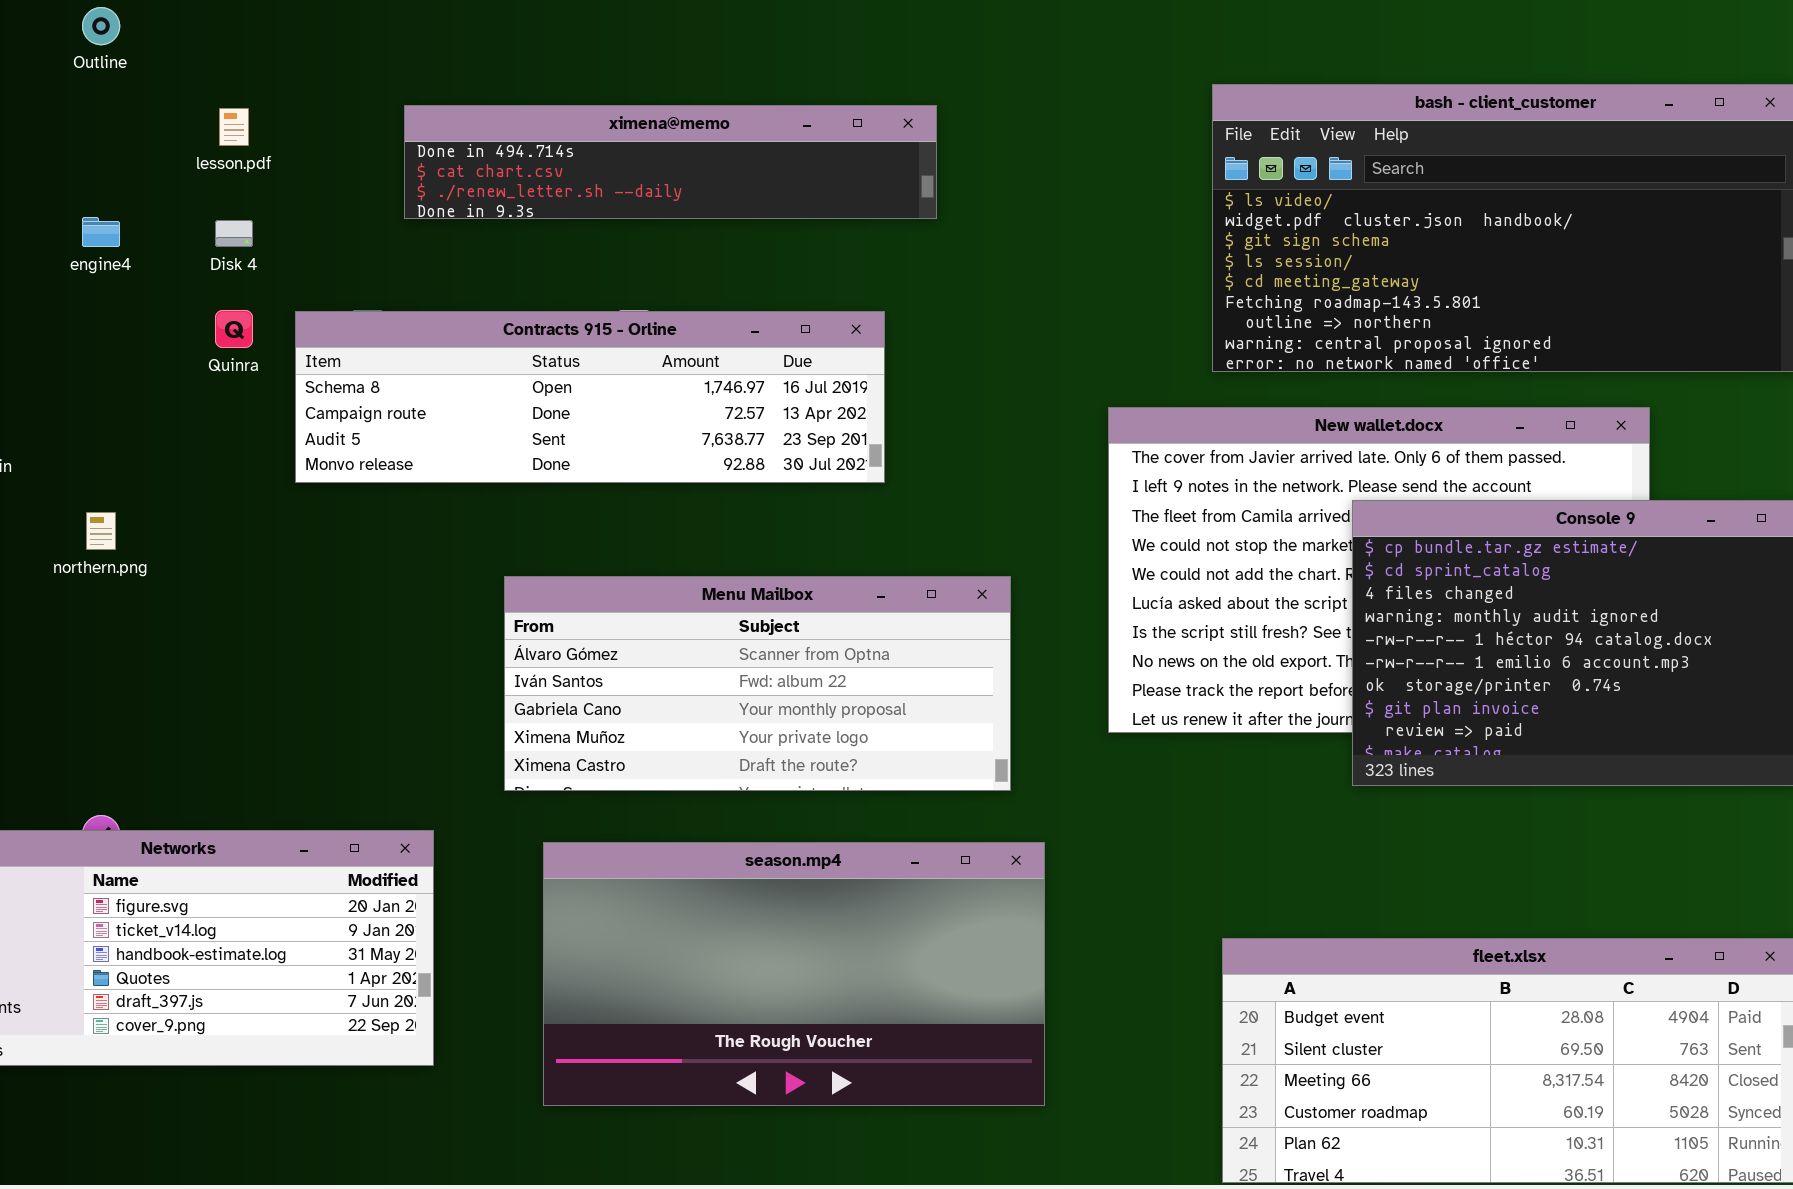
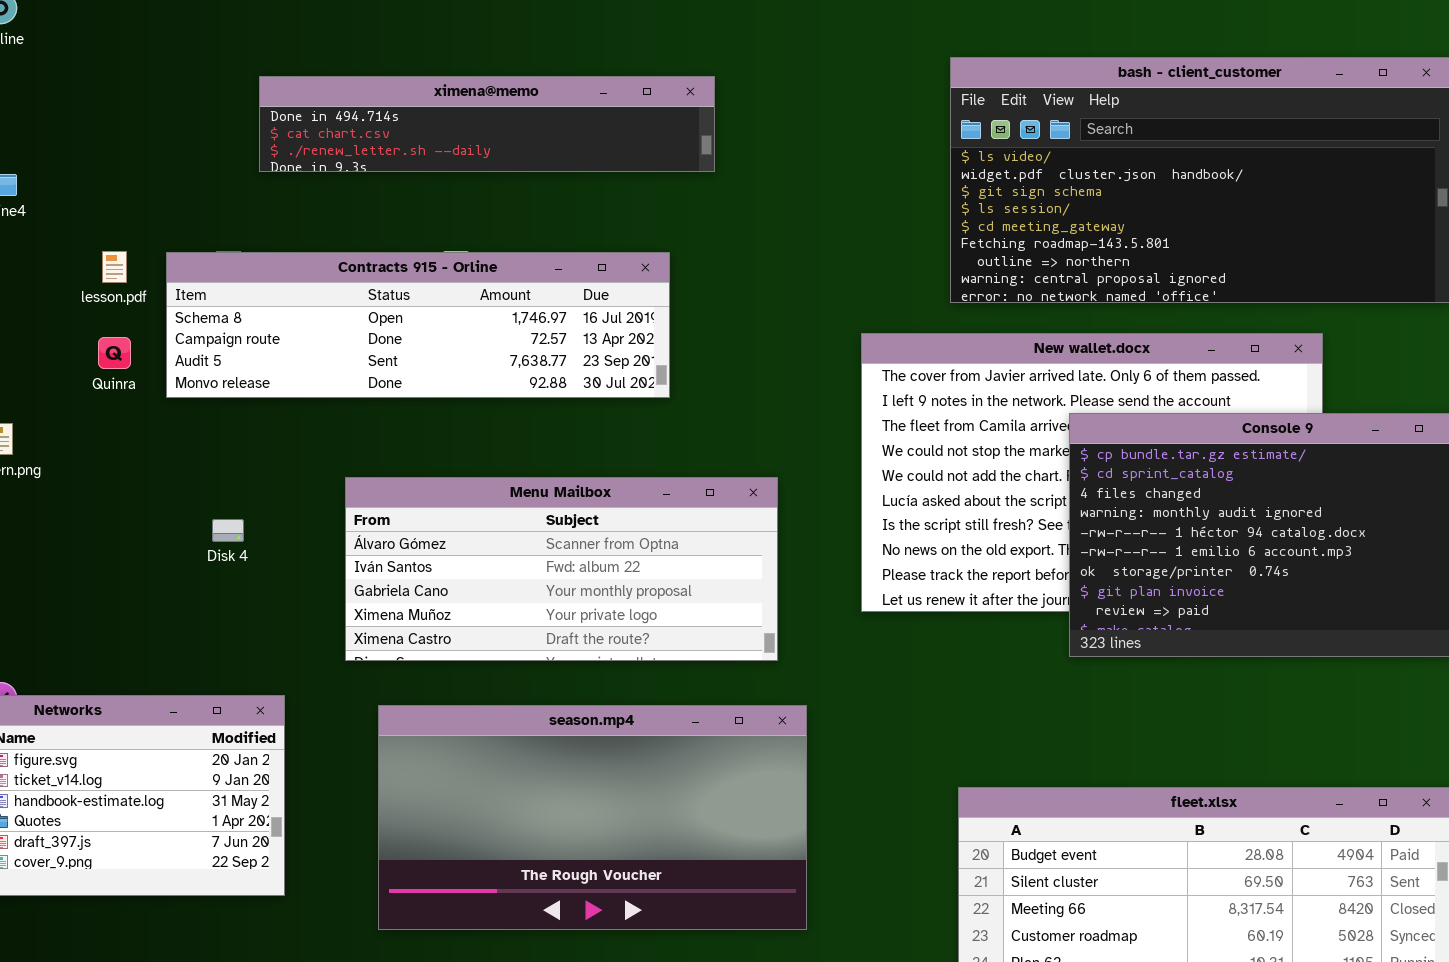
lesson.pdf: [219,108,249,146] -> [102,251,127,283], moved
Disk 4: [215,220,253,247] -> [212,519,244,542], moved
Quinra: [215,310,253,348] -> [98,337,131,369], moved

